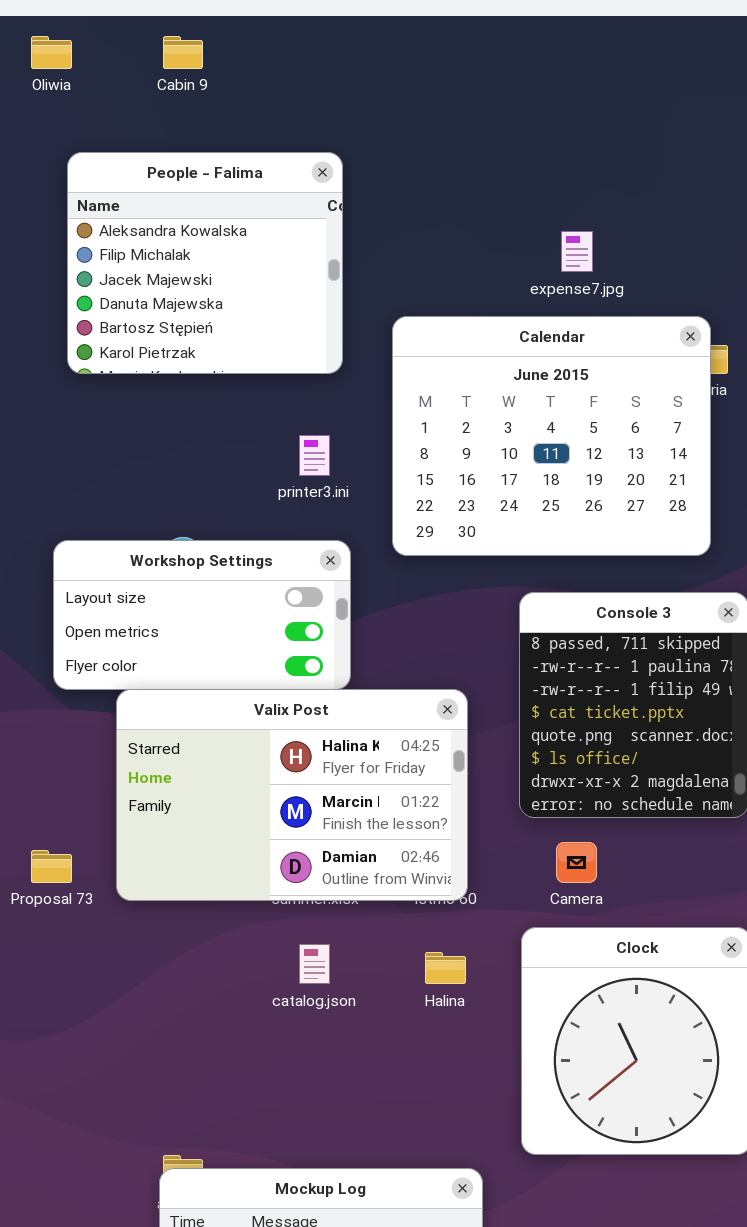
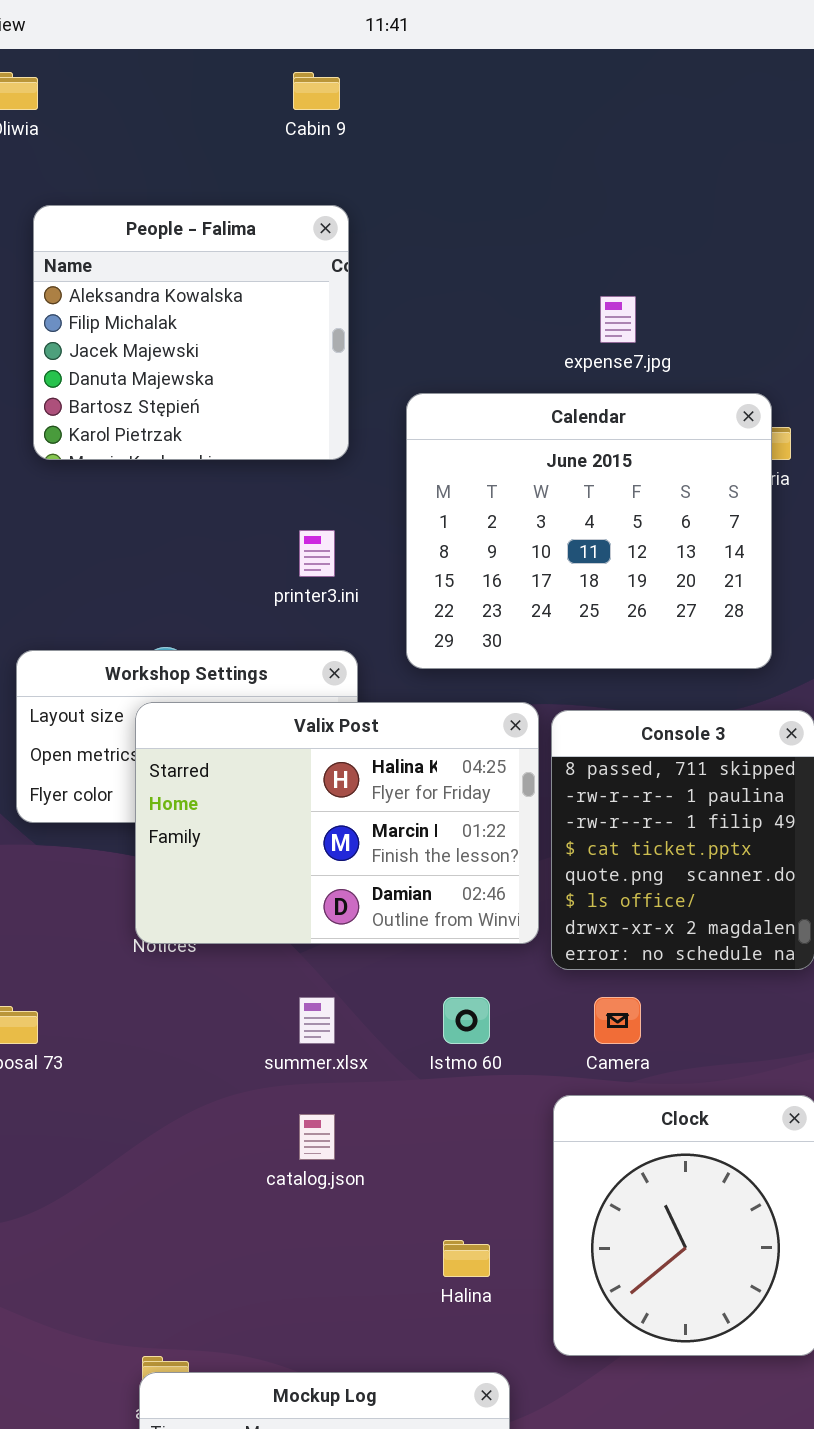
Cabin 9: [163,36,203,69] -> [293,72,340,110], moved
Valix Post: [116,689,468,901] -> [135,702,539,944], moved
Halina: [425,952,466,984] -> [443,1240,490,1277], moved

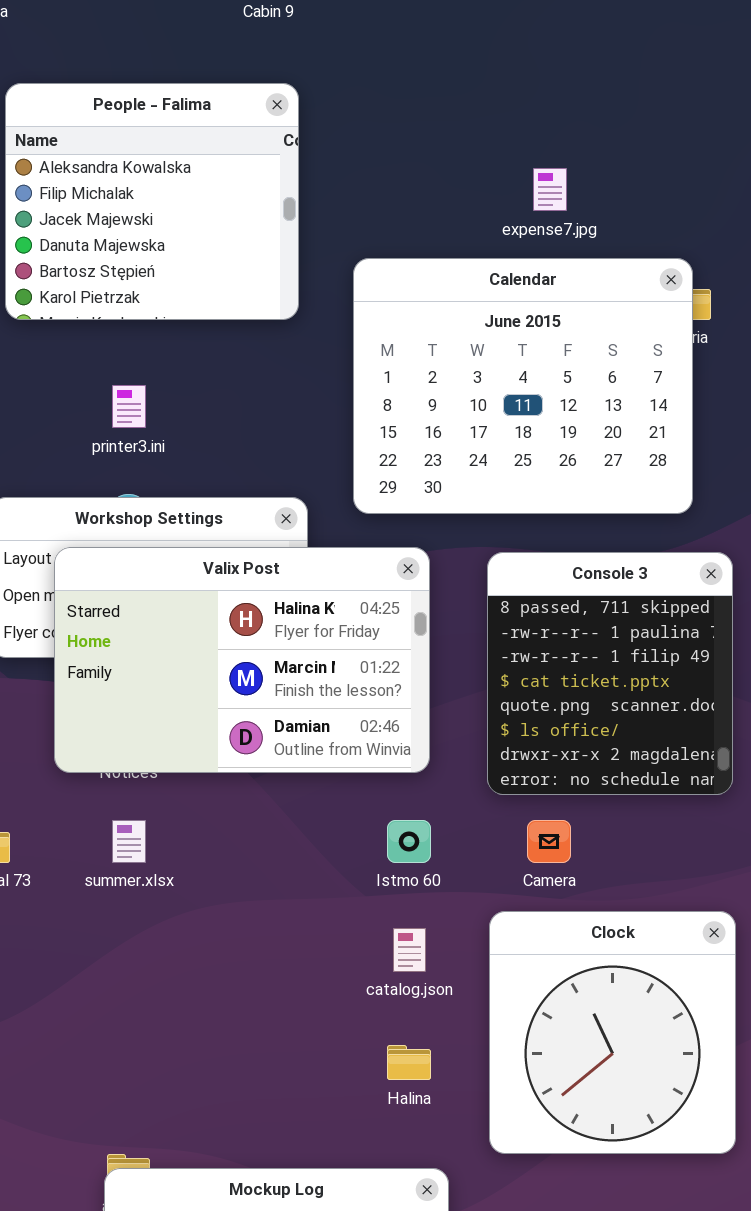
printer3.ini: [299,530,335,577] -> [112,385,146,428], moved
Valix Post: [135,702,539,944] -> [54,547,430,773], moved
summer.xlsx: [299,997,335,1044] -> [112,820,146,863], moved
catalog.json: [299,1114,335,1160] -> [393,928,426,972], moved

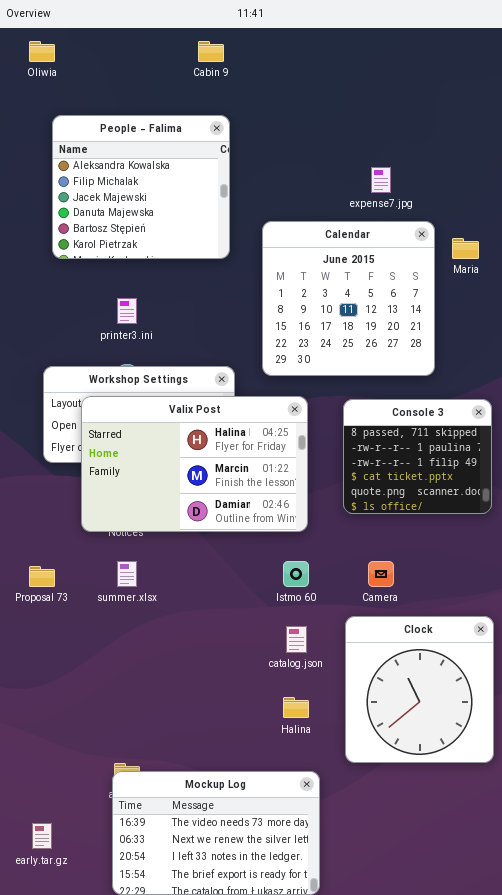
Calendar: [353,258,693,514] -> [262,221,435,376], resized
Console 3: [487,552,733,795] -> [343,399,492,514], resized

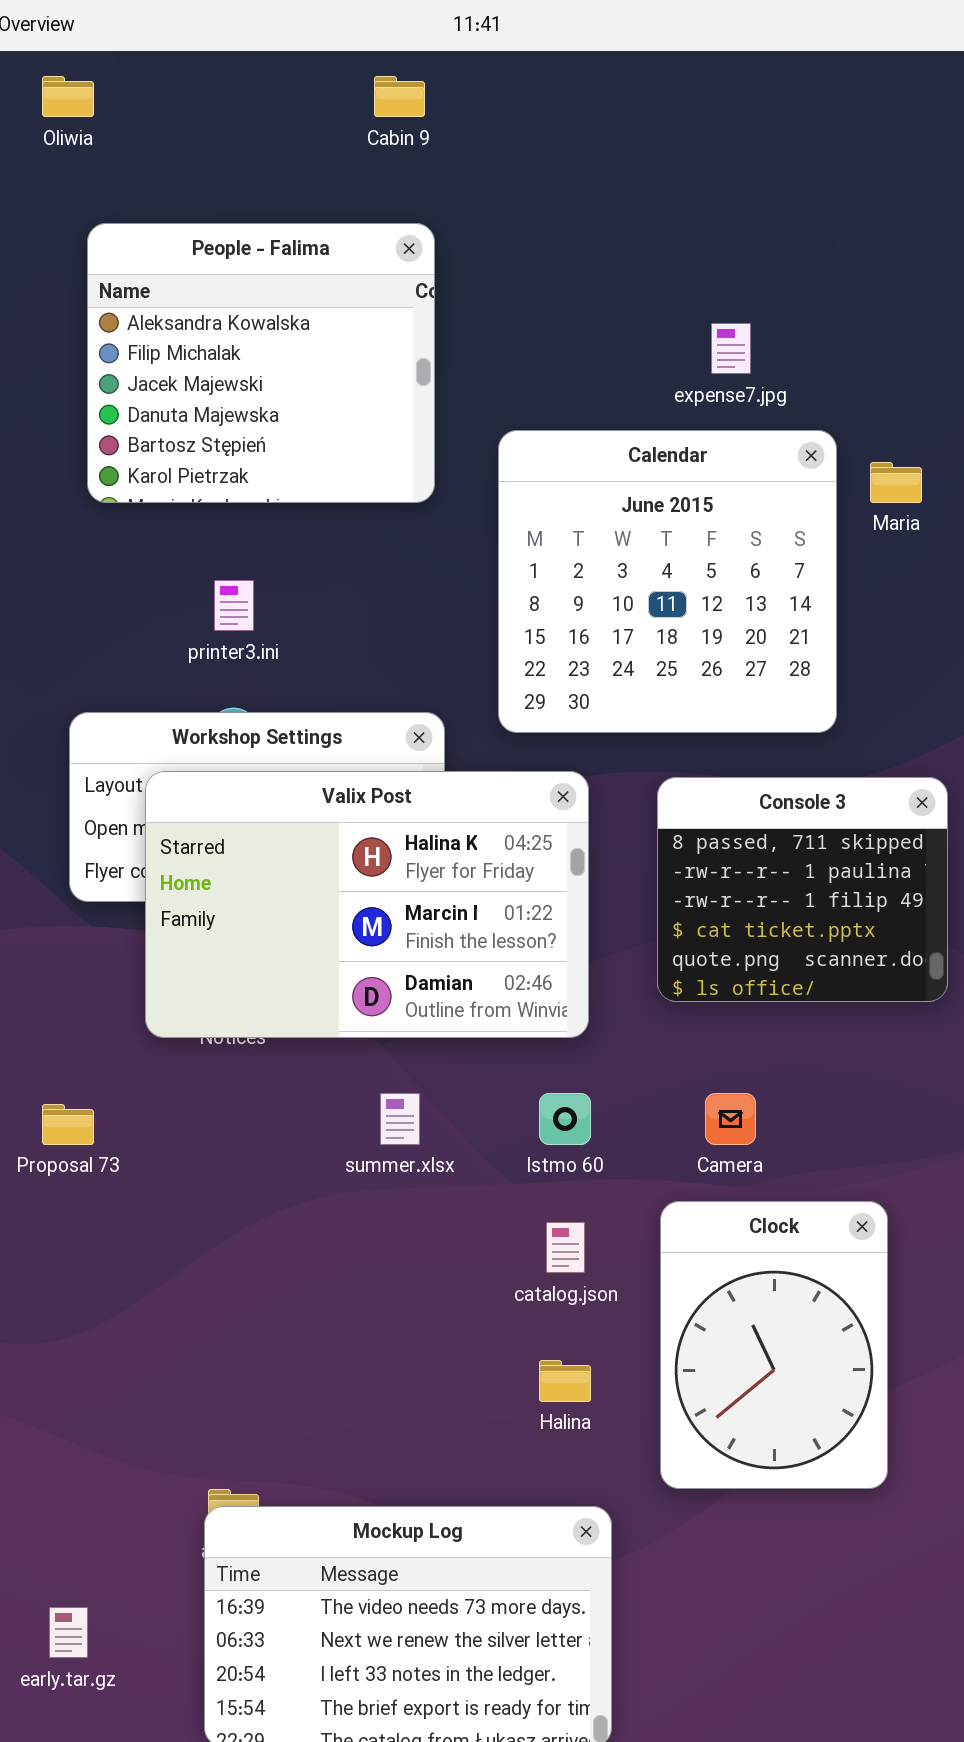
summer.xlsx: [117,561,137,587] -> [380,1093,420,1145], moved
Clock: [345,616,494,763] -> [660,1201,888,1489], resized

